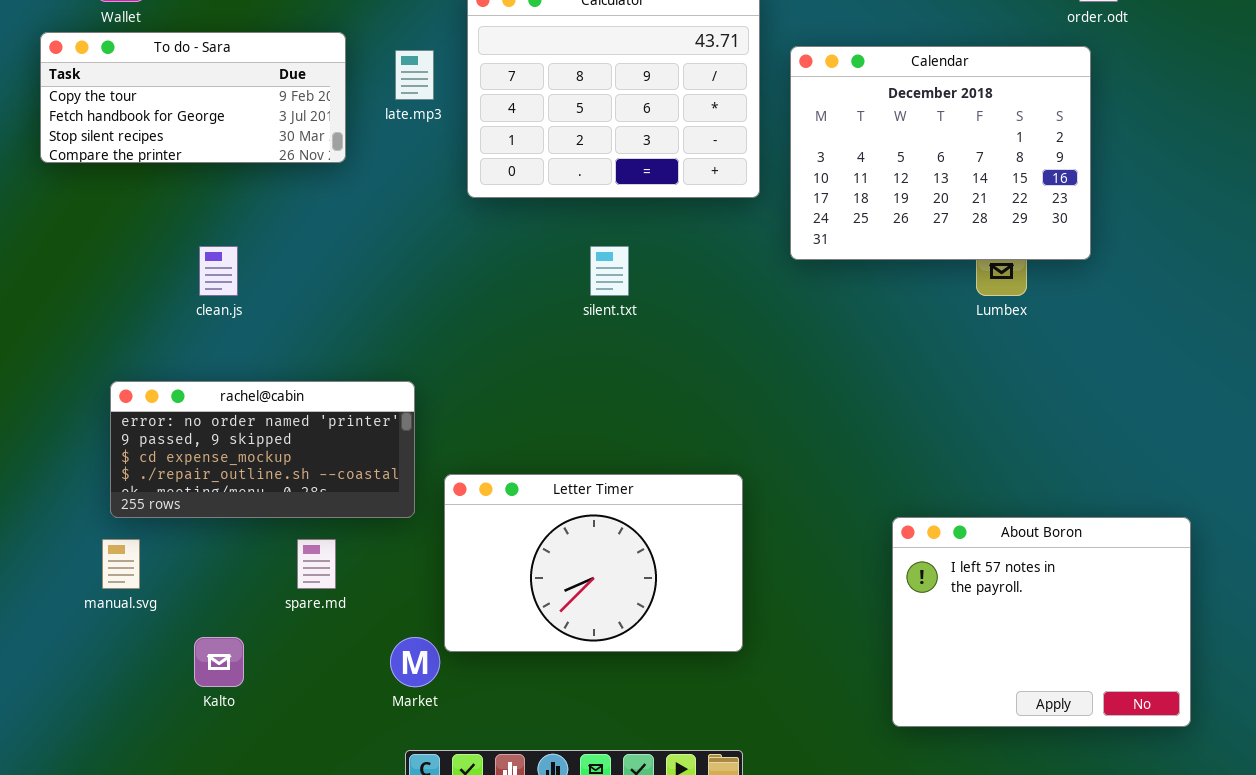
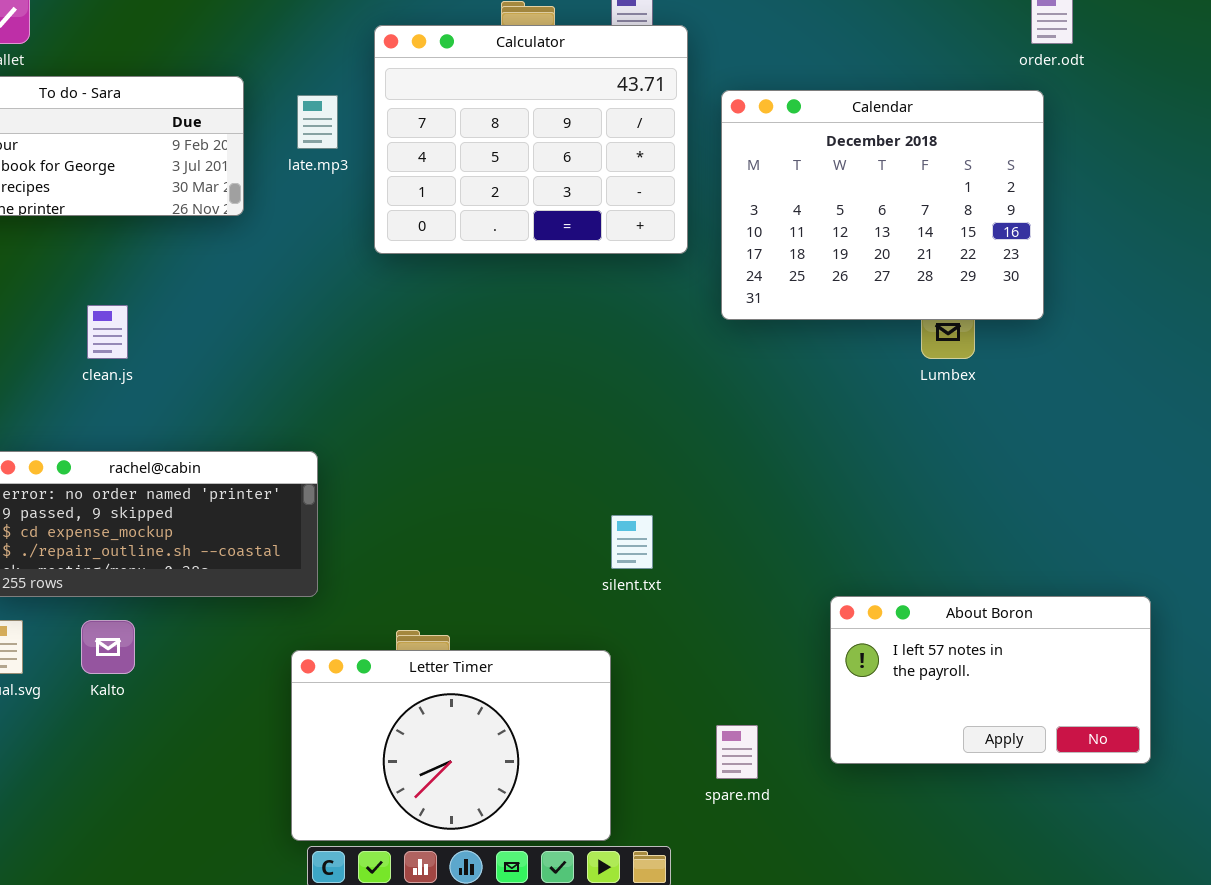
silent.txt: [590,246,629,296] -> [611,515,653,569], moved
Letter Timer: [444,474,743,652] -> [291,650,611,841], moved
About Boron: [892,517,1191,727] -> [830,596,1151,764], resized
spare.md: [297,539,336,589] -> [716,725,758,779], moved
Kalto: [194,637,244,687] -> [81,620,135,674], moved

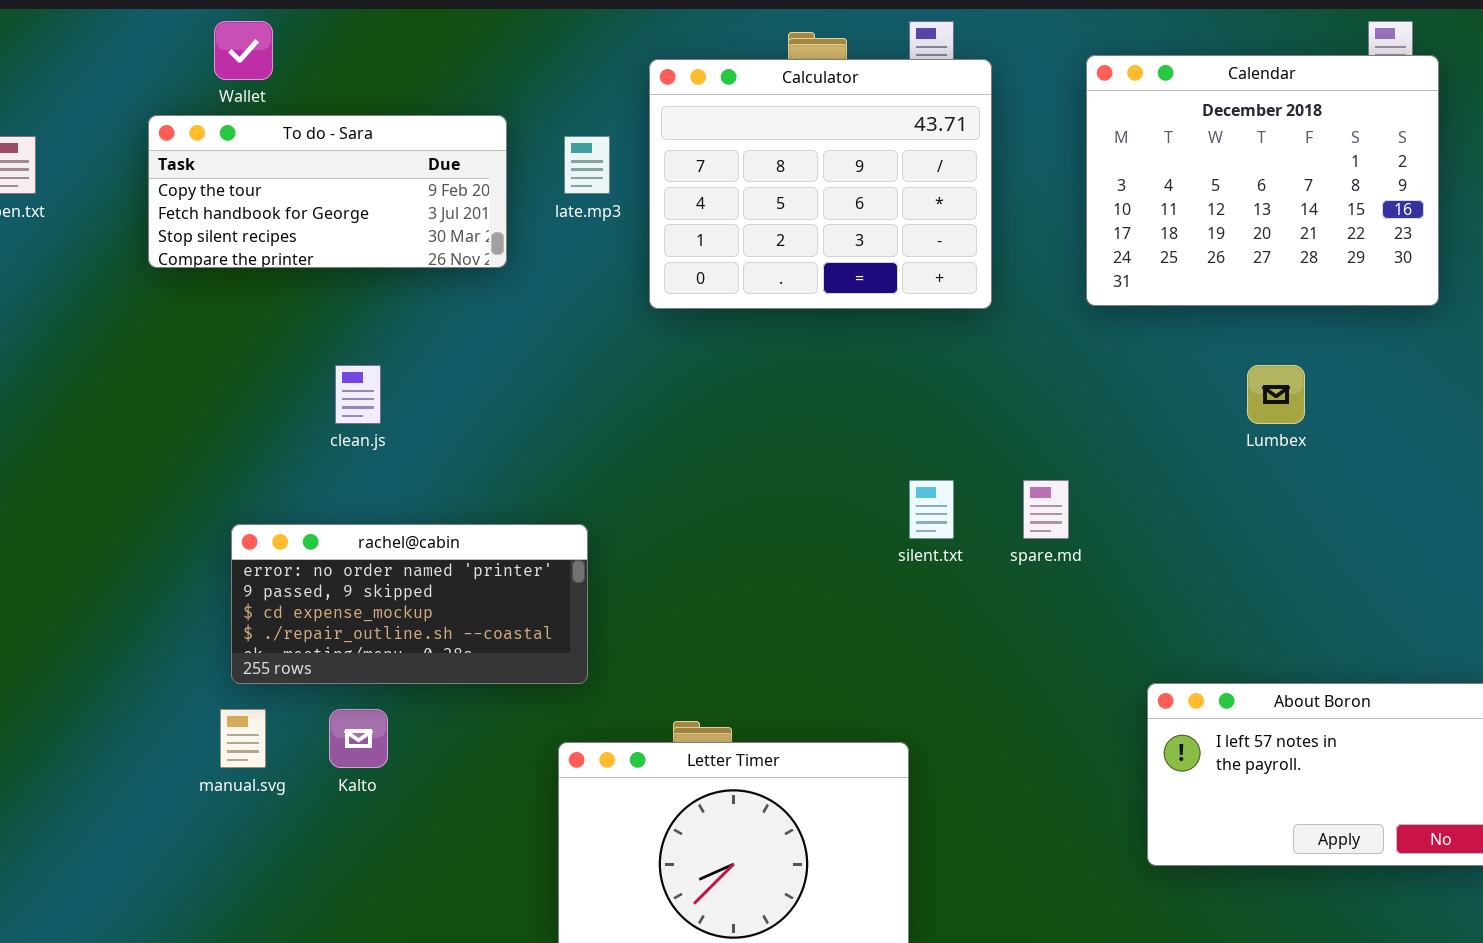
Calendar: [721,90,1044,320] -> [1086,55,1439,306], moved
silent.txt: [611,515,653,569] -> [909,480,954,539], moved
spare.md: [716,725,758,779] -> [1023,480,1069,539], moved

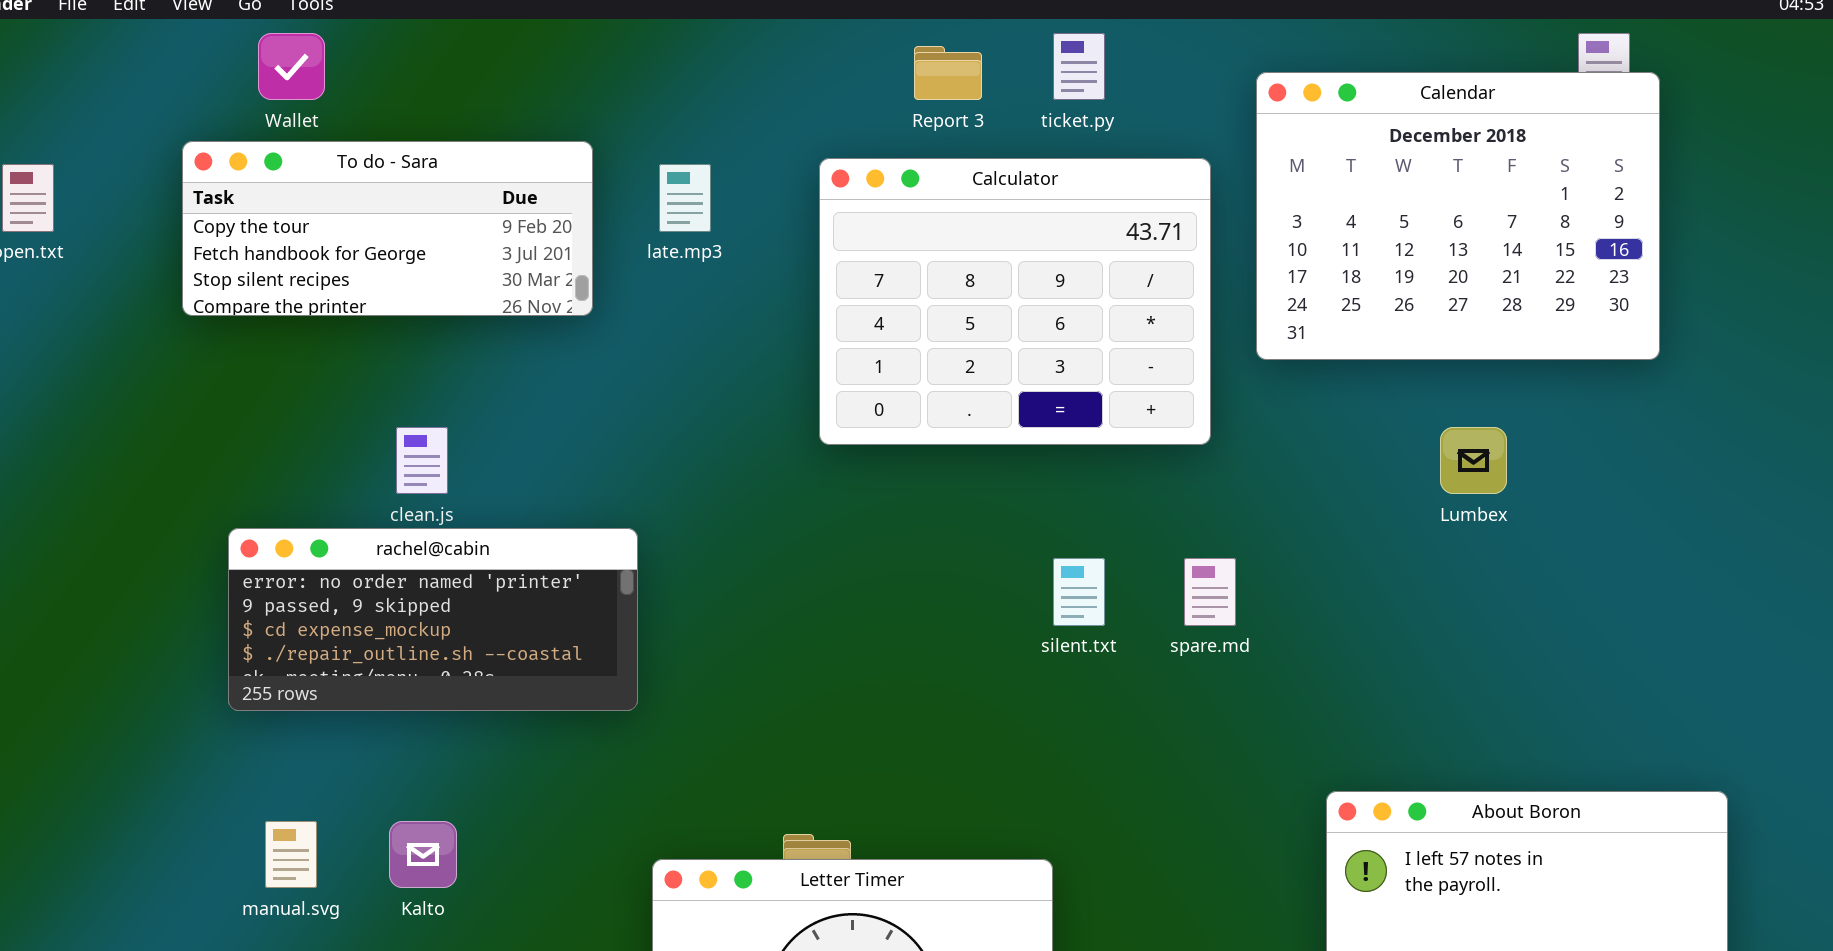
Calculator: [649,59,992,309] -> [819,158,1211,445], moved
rachel@cabin: [231,524,588,684] -> [228,528,638,711], moved

